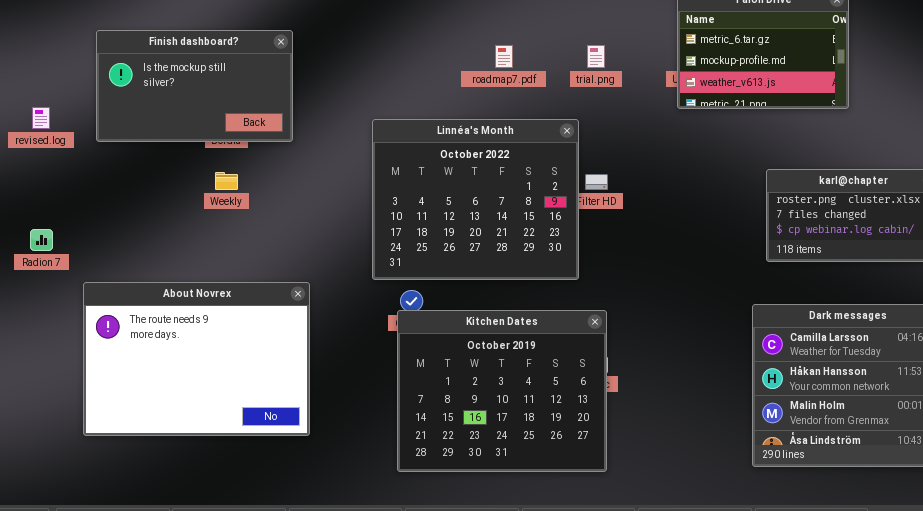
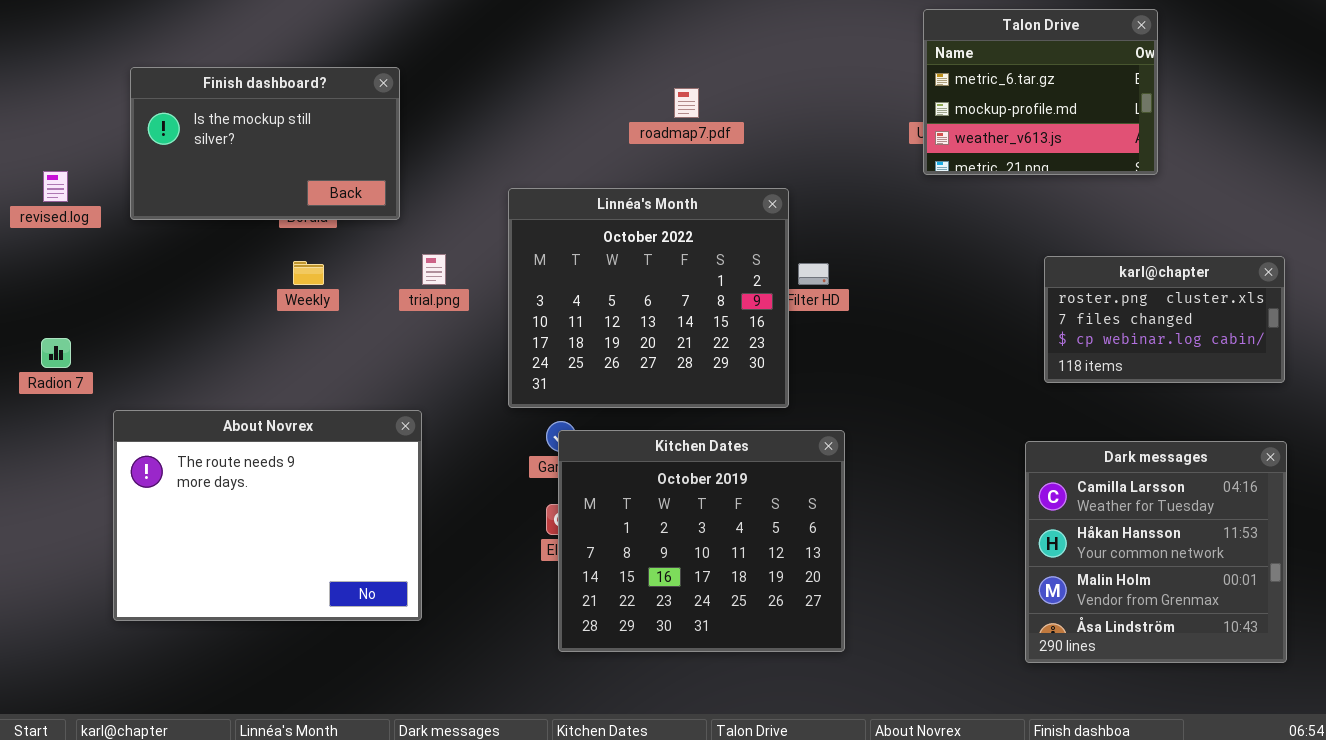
trial.png: [587,45,605,68] -> [422,254,446,285], moved
Kitchen Dates: [397,310,607,472] -> [558,430,845,652], moved

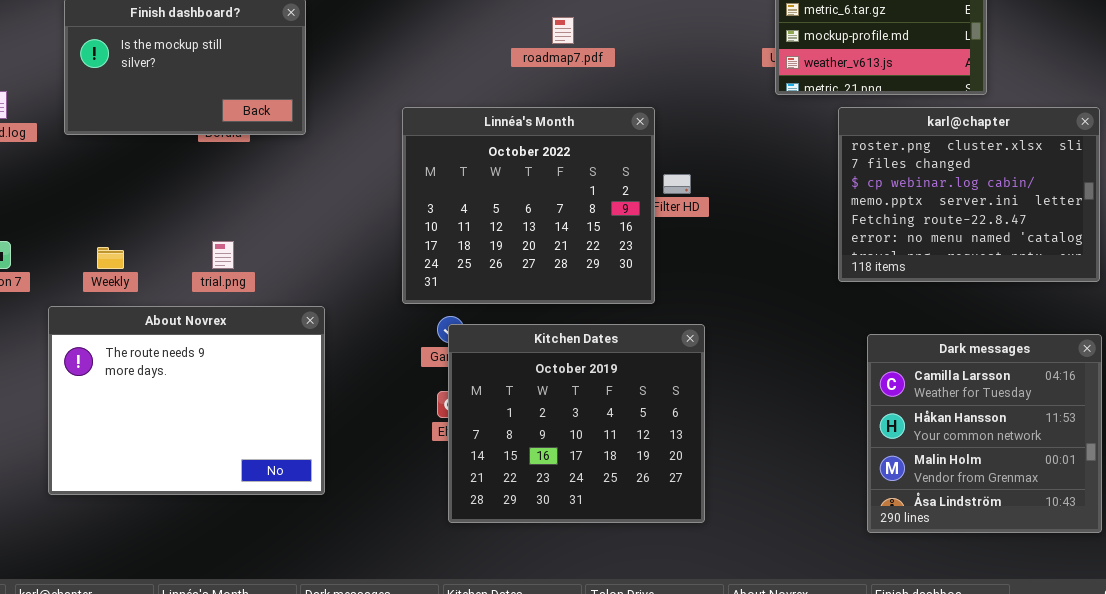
trial.png: [422,254,446,285] -> [212,241,234,269], moved
karl@chapter: [1044,256,1285,383] -> [838,107,1100,282], resized
Weekly: [293,261,324,285] -> [97,247,124,269], moved

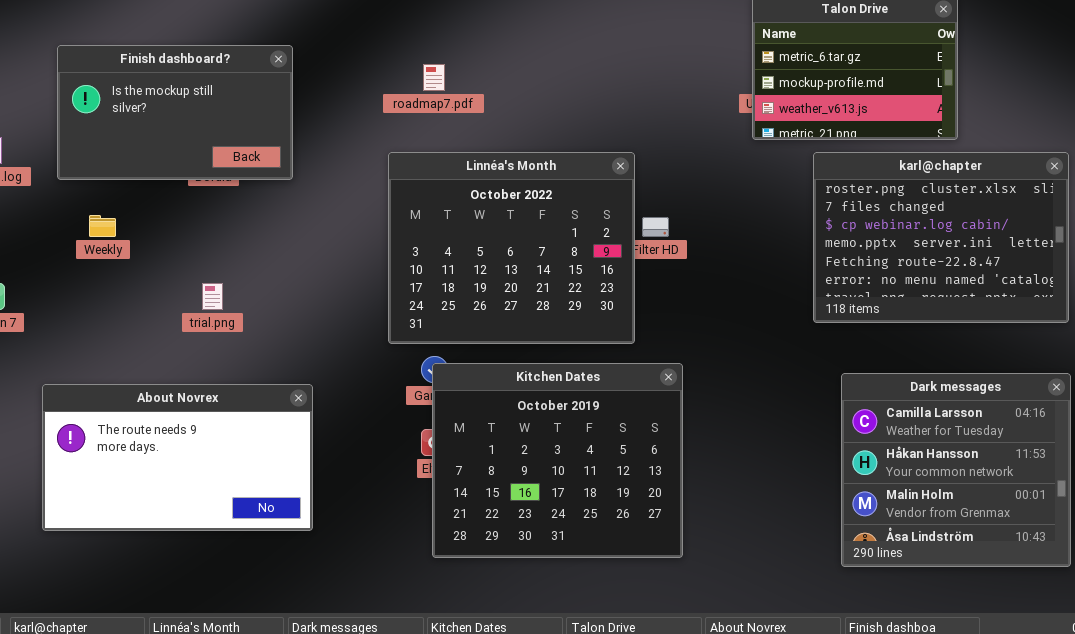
roadmap7.pdf: [552,17,574,44] -> [423,64,445,91], moved
Weekly: [97,247,124,269] -> [89,215,116,237], moved
About Novrex: [48,306,325,495] -> [42,384,313,531], resized

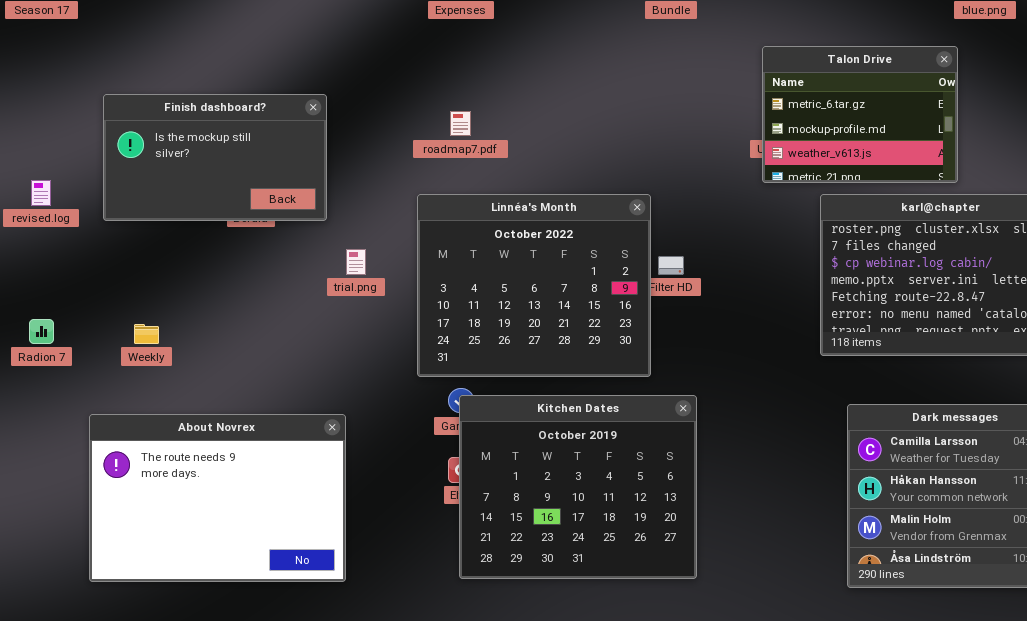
Weekly: [89,215,116,237] -> [134,324,159,344], moved
trial.png: [202,283,223,310] -> [346,249,366,275], moved
About Novrex: [42,384,313,531] -> [89,414,346,582], resized

